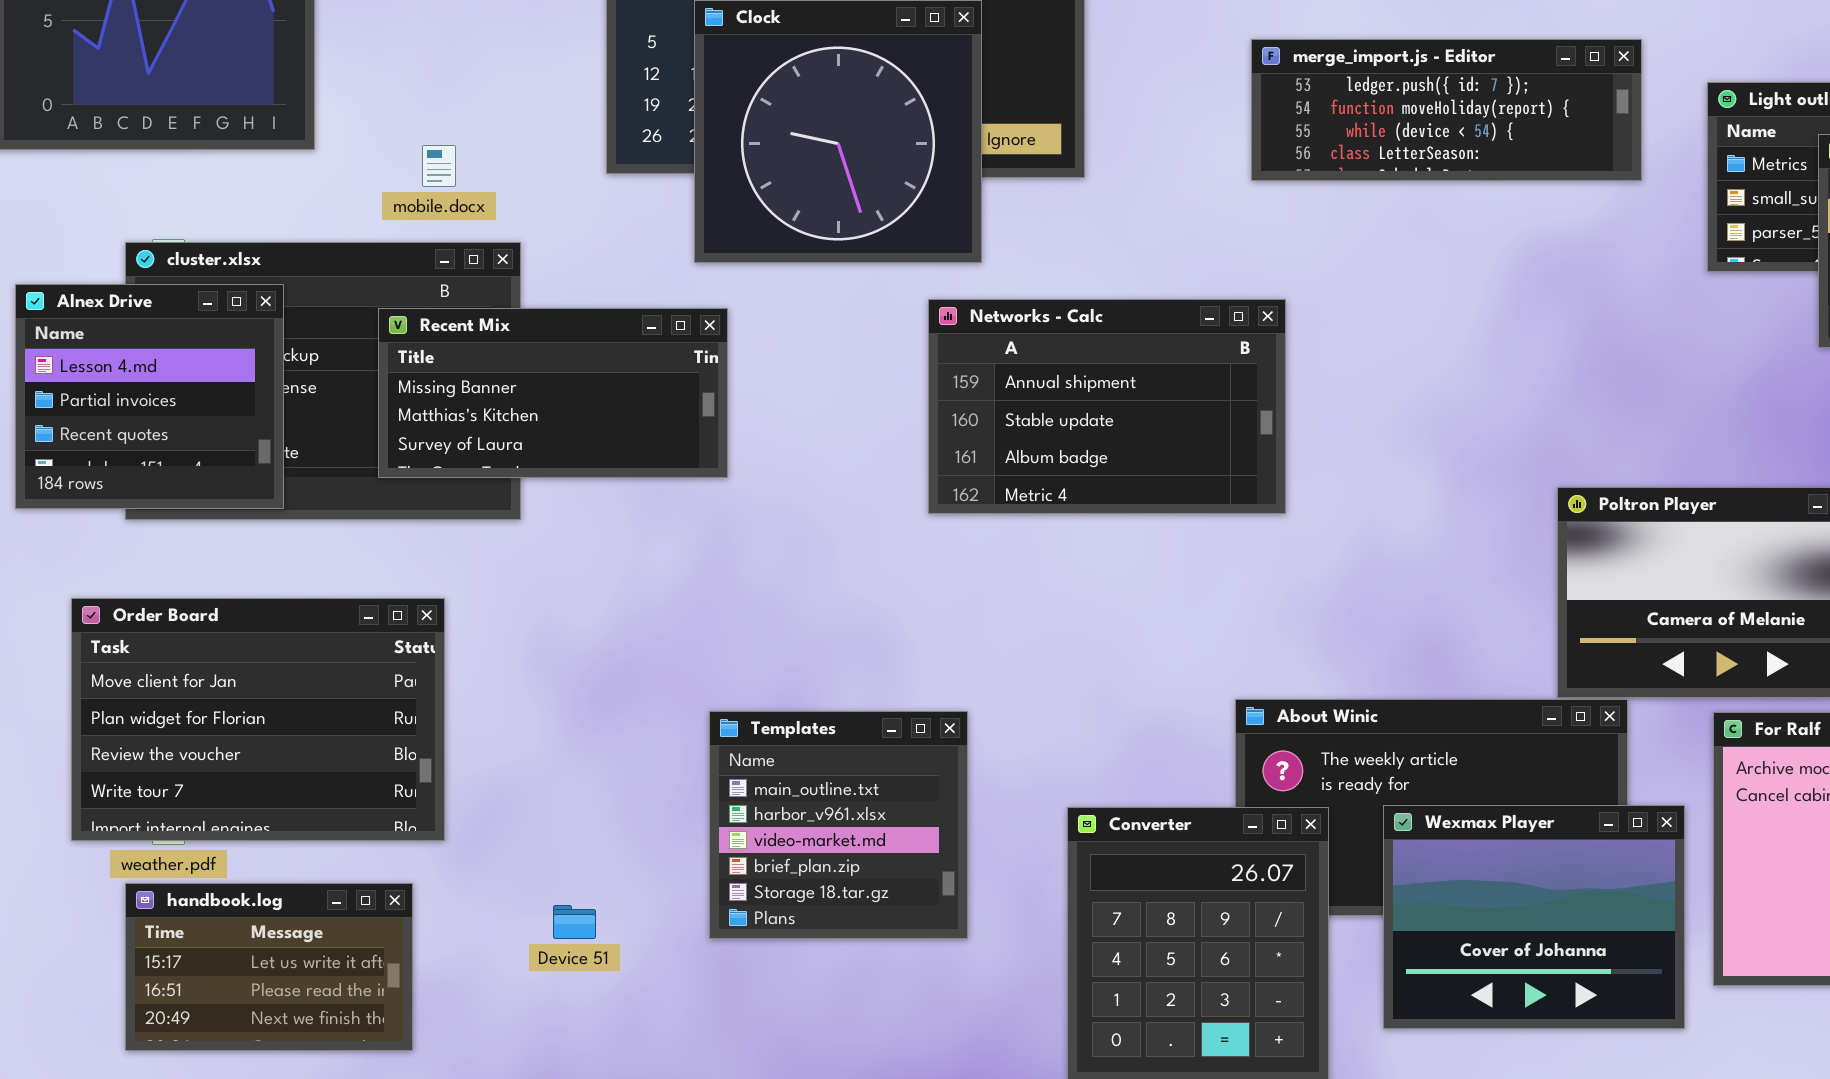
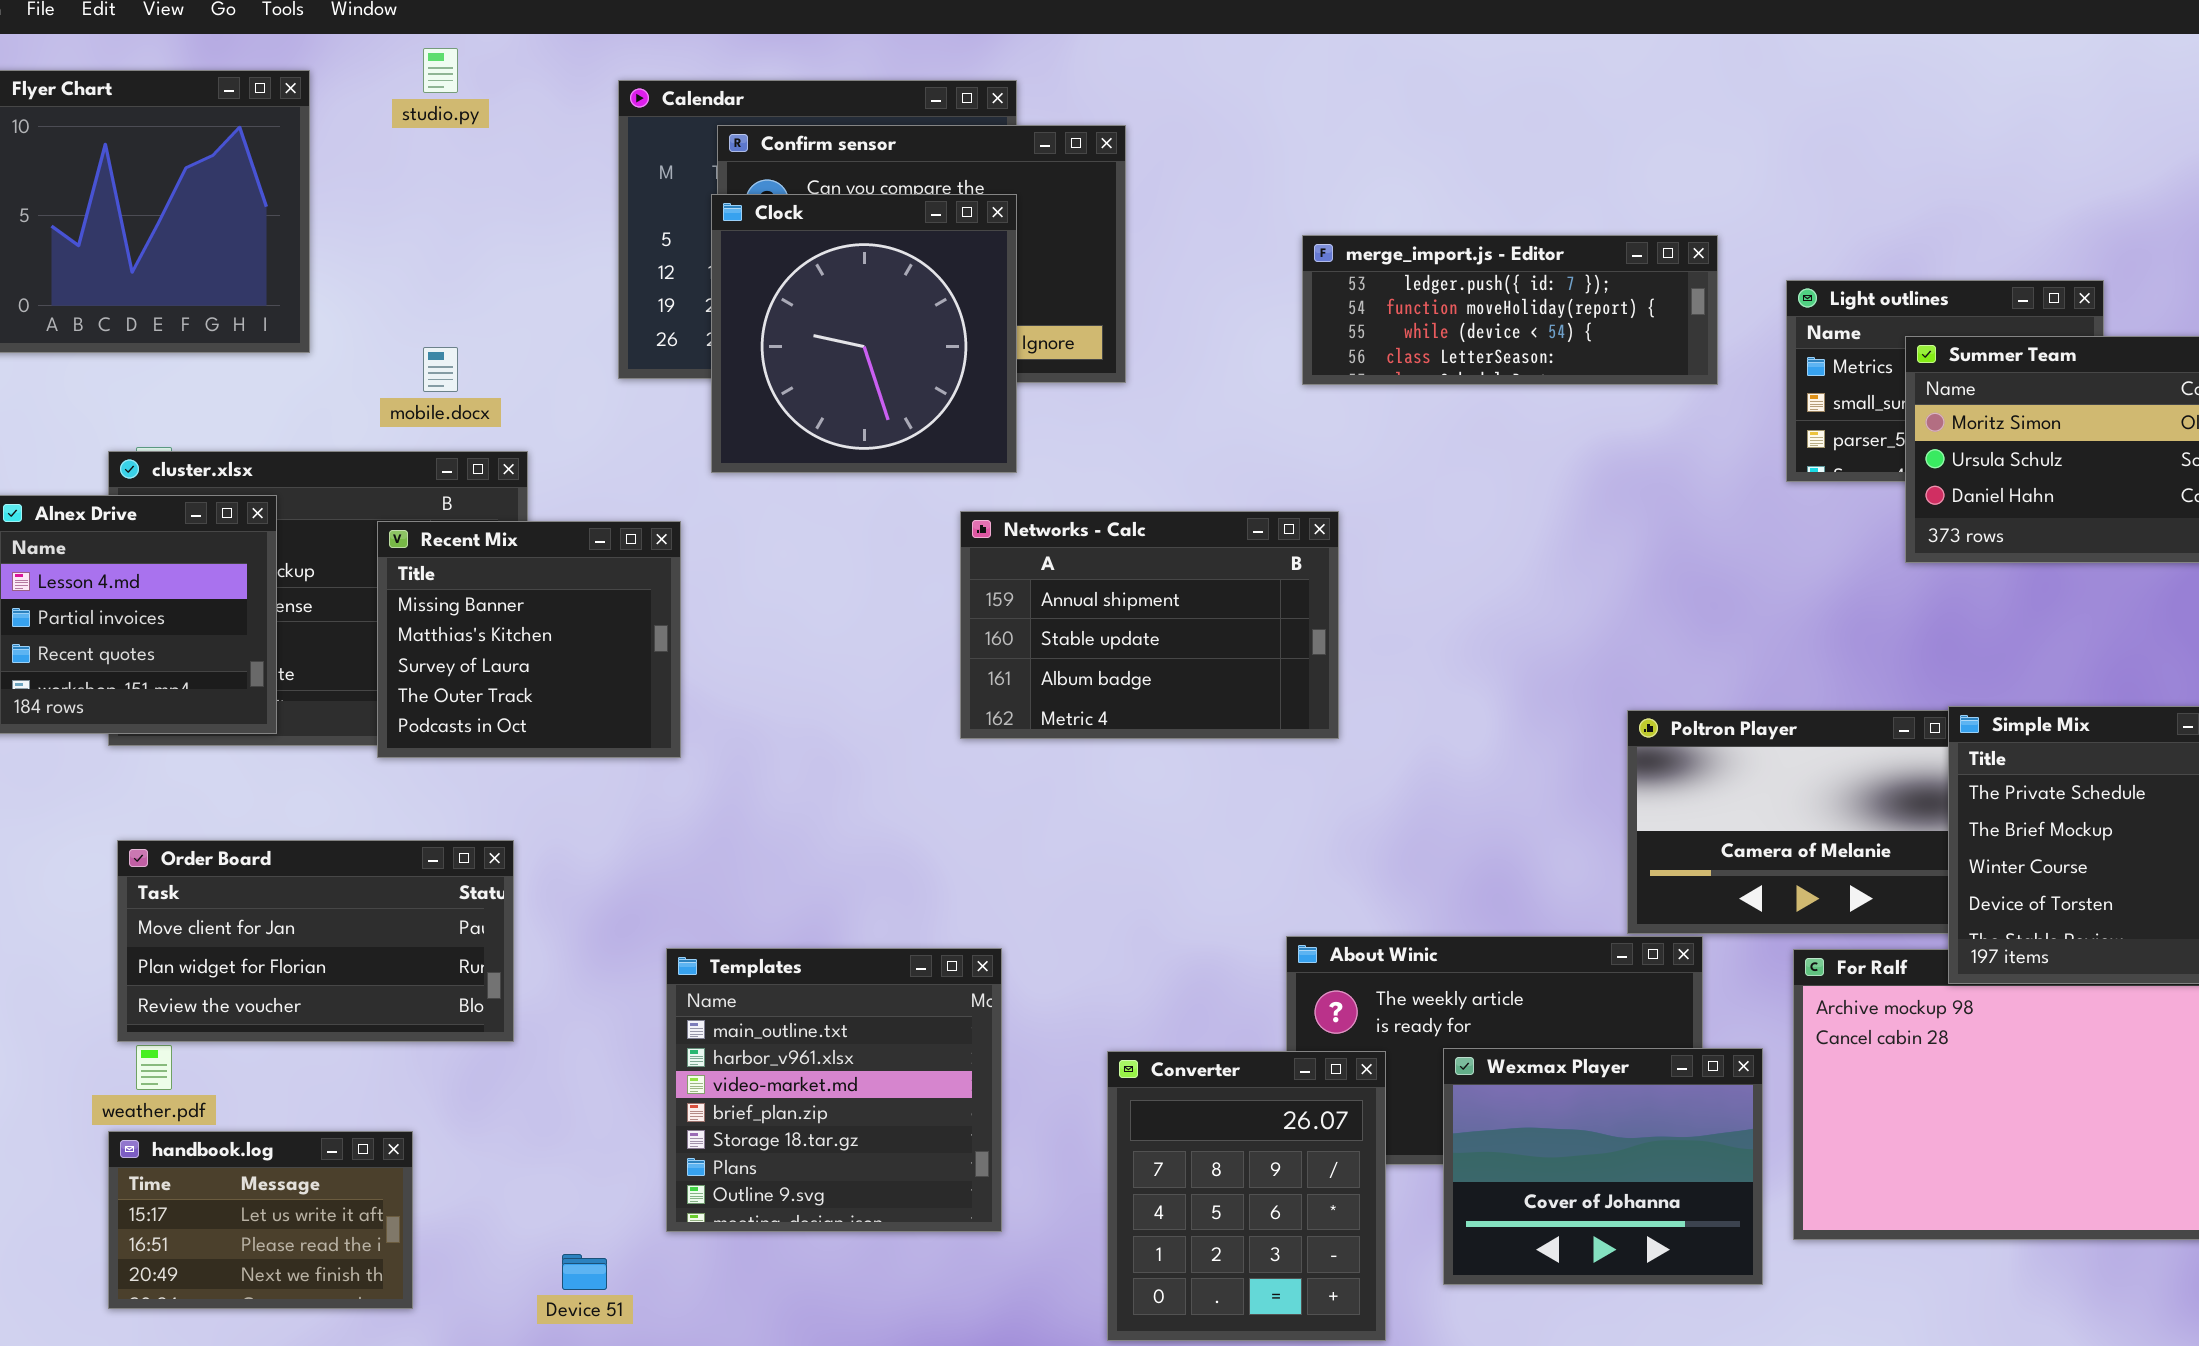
Recent Mix: [378,308,728,478] -> [377,521,681,758], resized
Order Board: [71,598,445,841] -> [117,840,514,1042], moved, resized
Templates: [709,711,968,939] -> [666,948,1002,1232], resized
Device 51: [553,905,596,939] -> [562,1254,607,1290], moved

